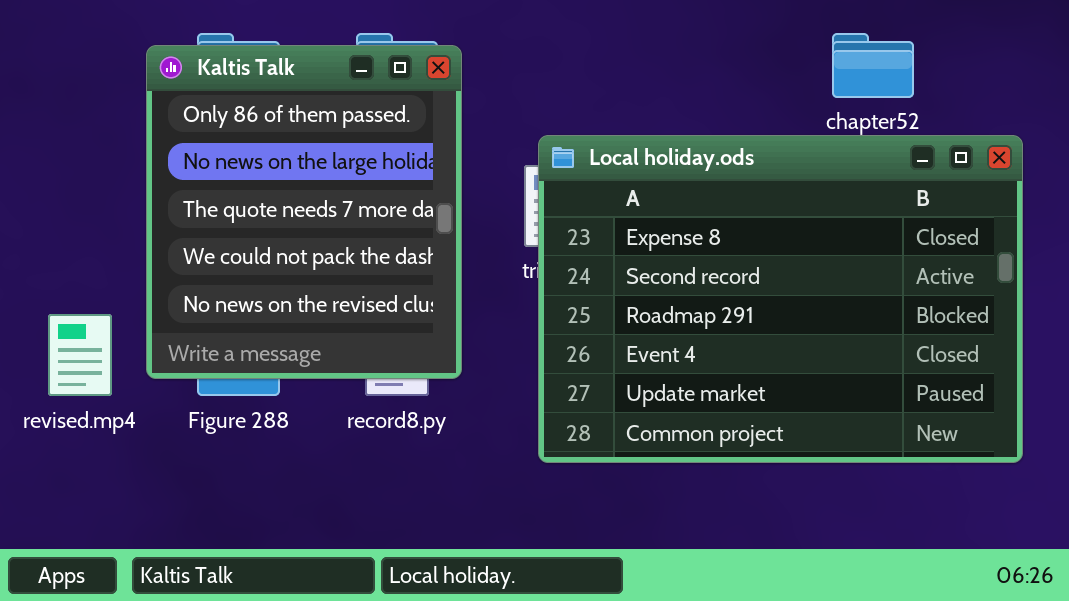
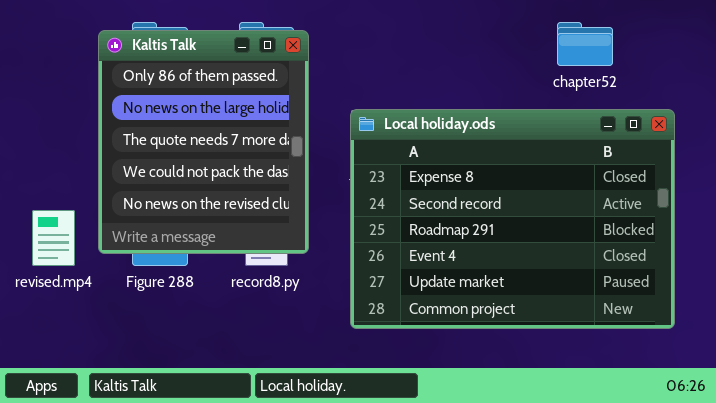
Local holiday.ods: [538,135,1023,463] -> [350,109,675,329], moved

